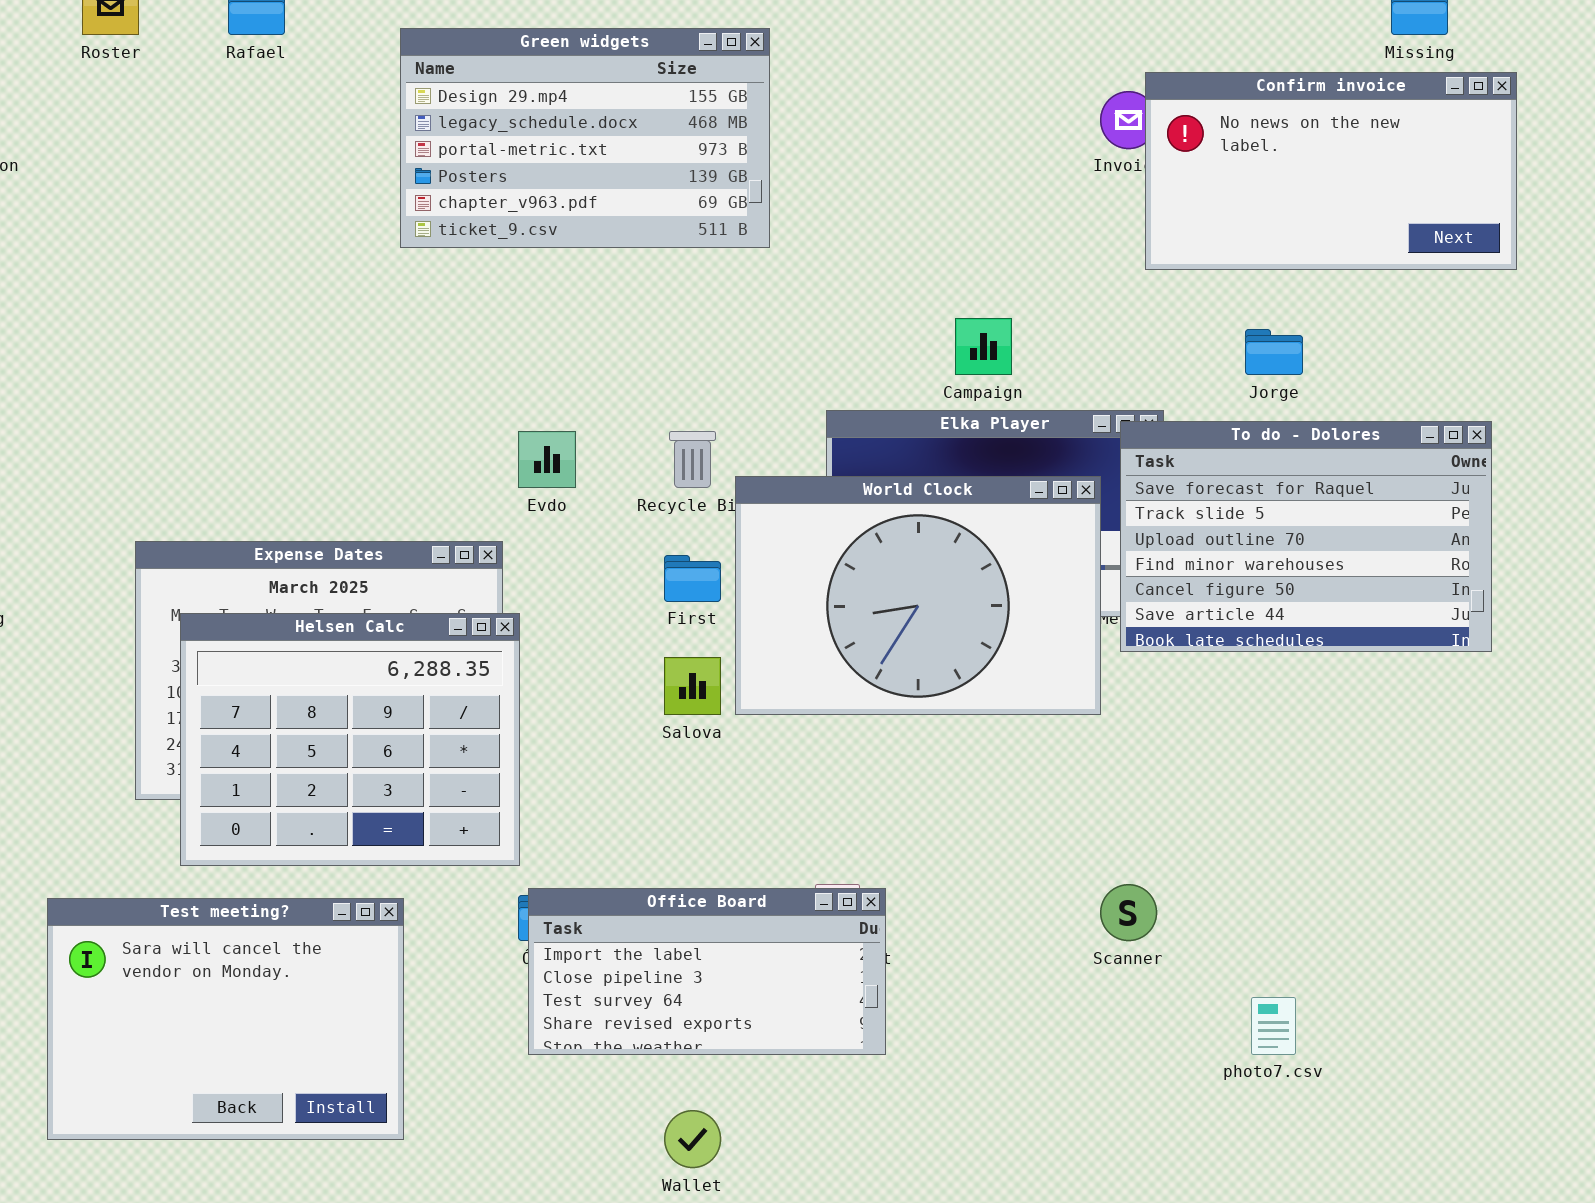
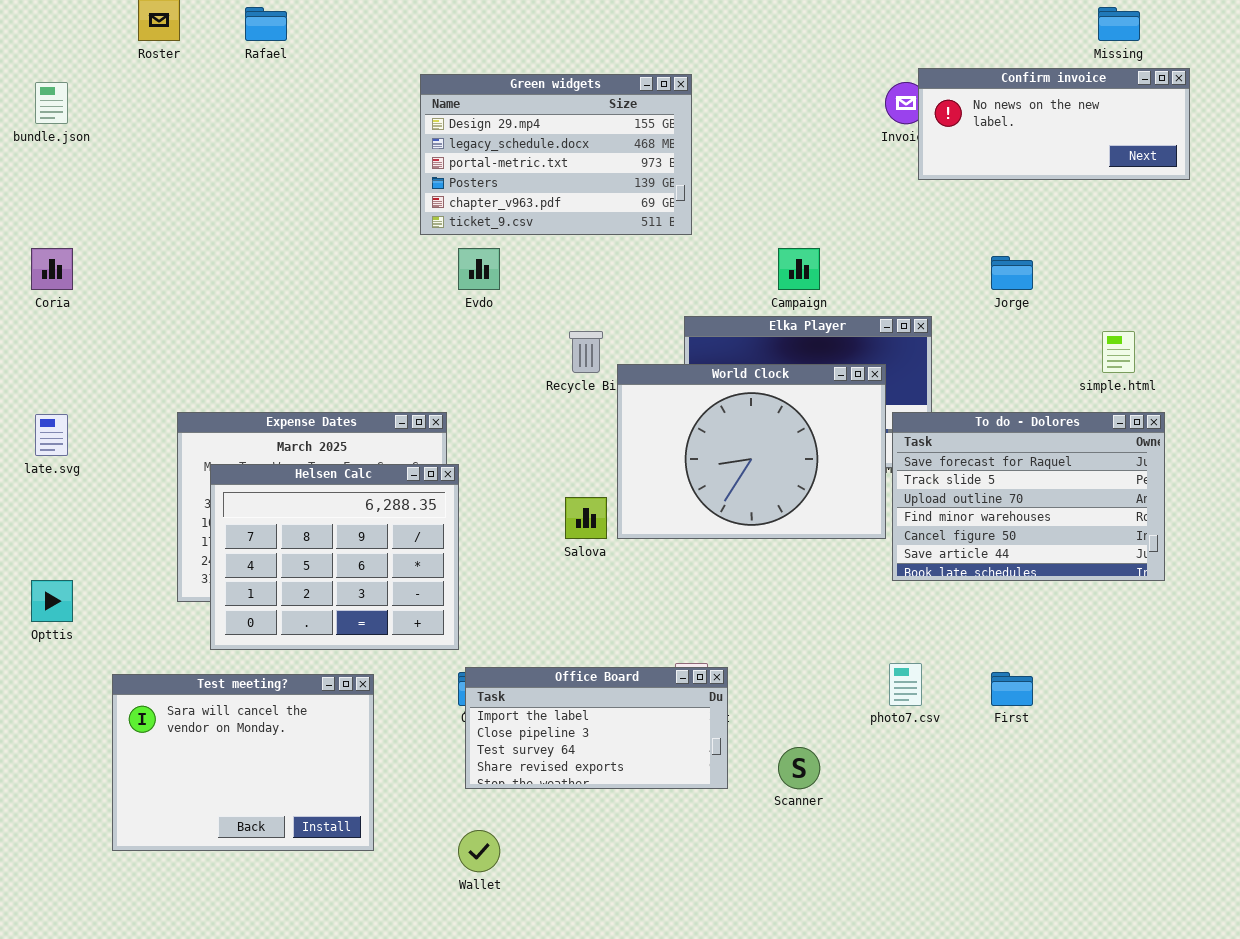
Green widgets: [400,28,770,248] -> [420,74,692,235], moved
Confirm invoice: [1145,72,1517,270] -> [918,68,1190,180], resized
To do - Dolores: [1120,421,1492,652] -> [892,412,1165,581], moved
Evdo: [518,431,576,488] -> [458,248,500,290], moved
First: [664,555,721,602] -> [991,672,1033,706], moved
Scanner: [1100,884,1157,941] -> [778,747,820,789], moved
photo7.csv: [1251,997,1296,1055] -> [889,663,922,706], moved
Wallet: [664,1110,721,1168] -> [458,830,500,872], moved

